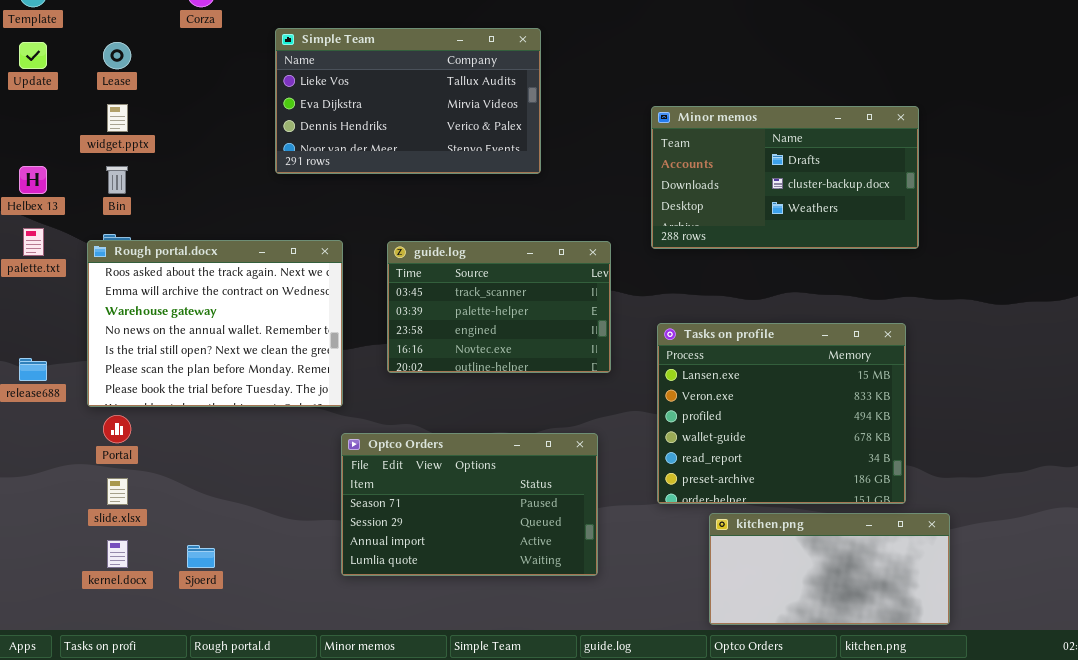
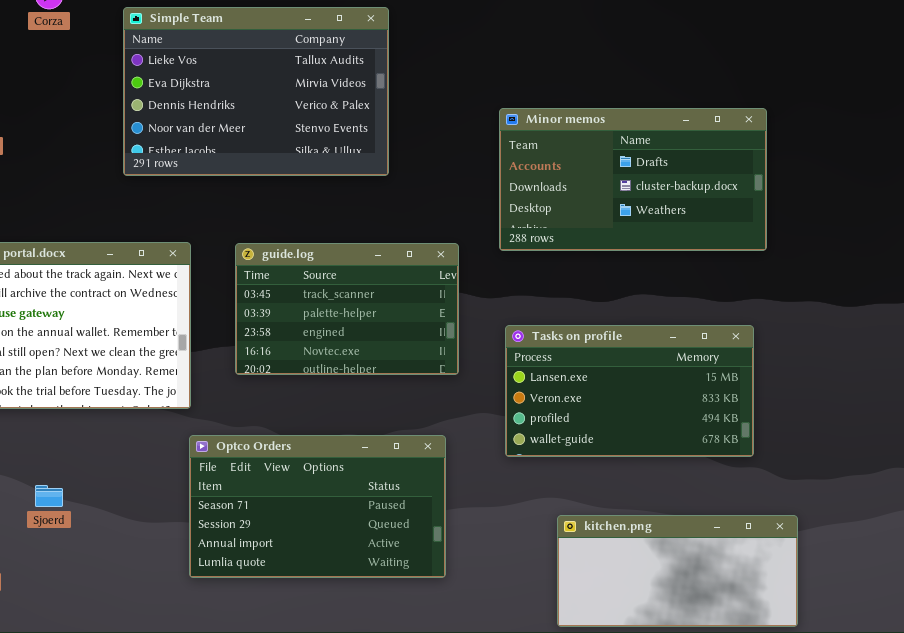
Simple Team: [275,28,541,174] -> [123,7,389,176], resized
Tasks on profile: [657,323,906,504] -> [505,325,754,457], resized
Sjoerd: [187,545,215,568] -> [35,485,63,507], moved

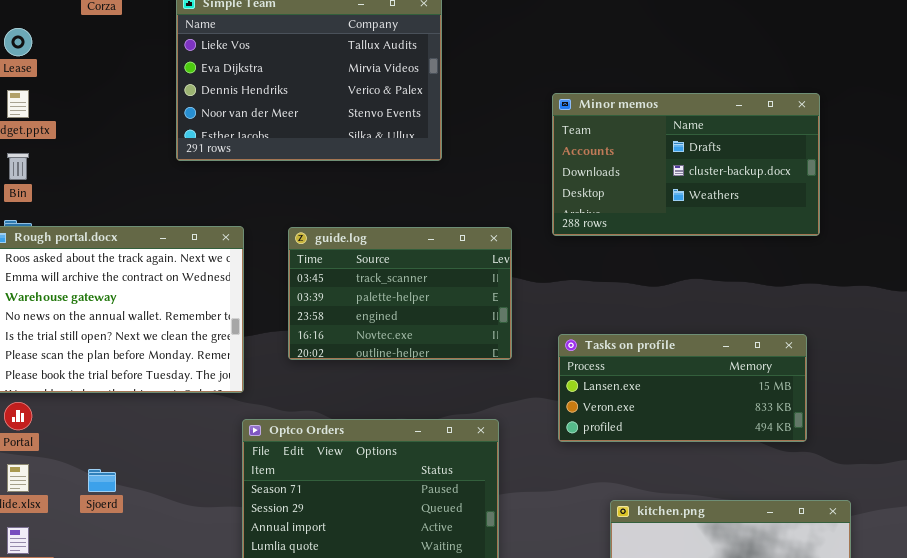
Tasks on profile: [505,325,754,457] -> [558,334,807,442], resized

